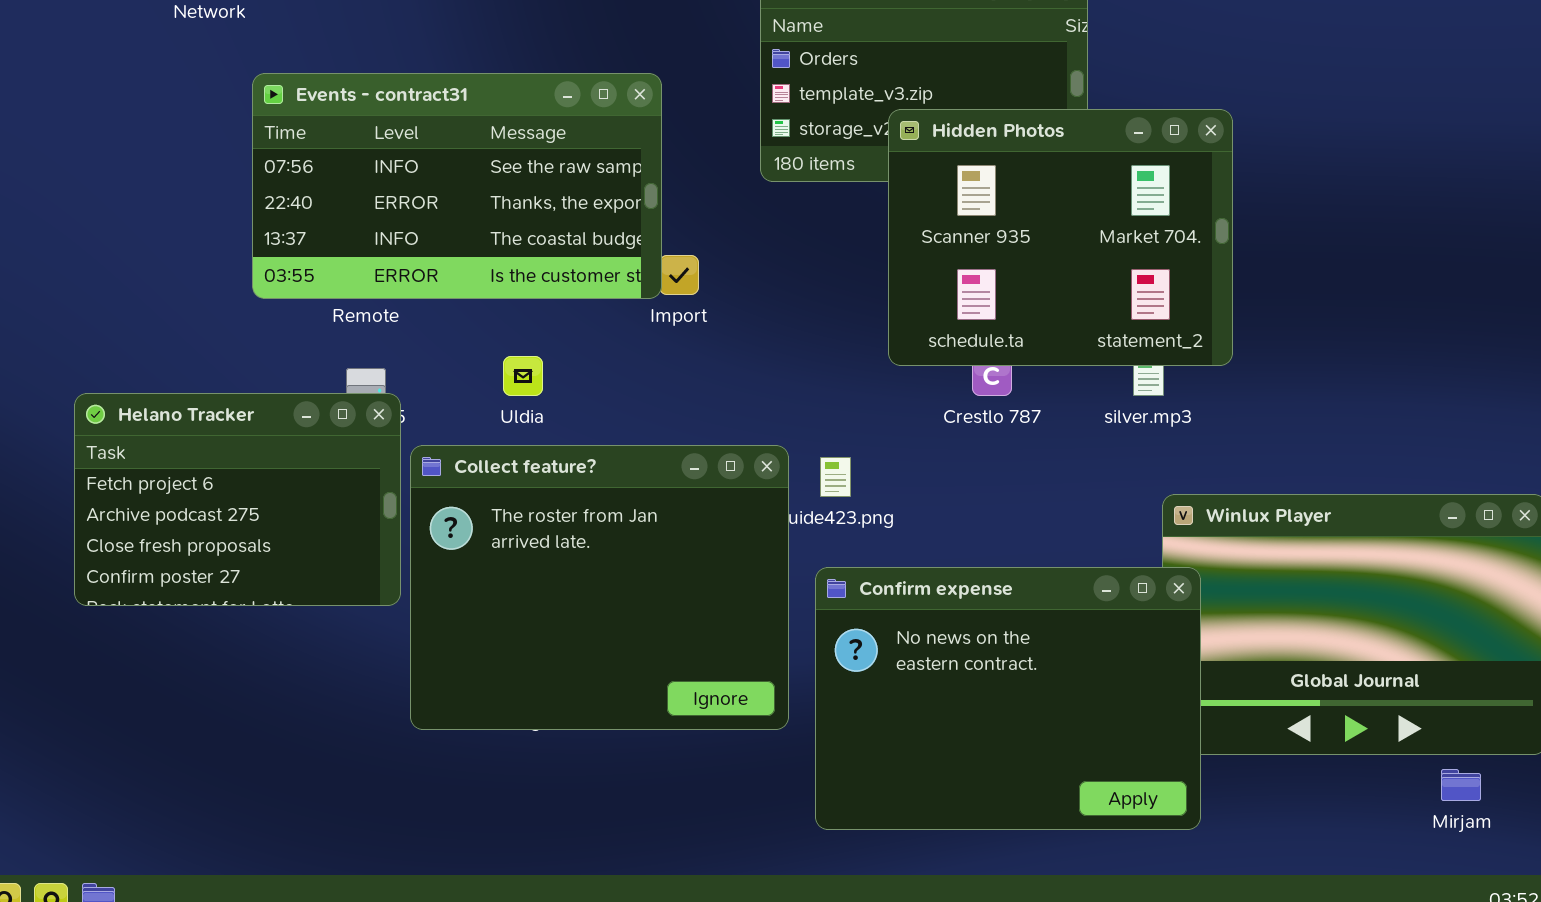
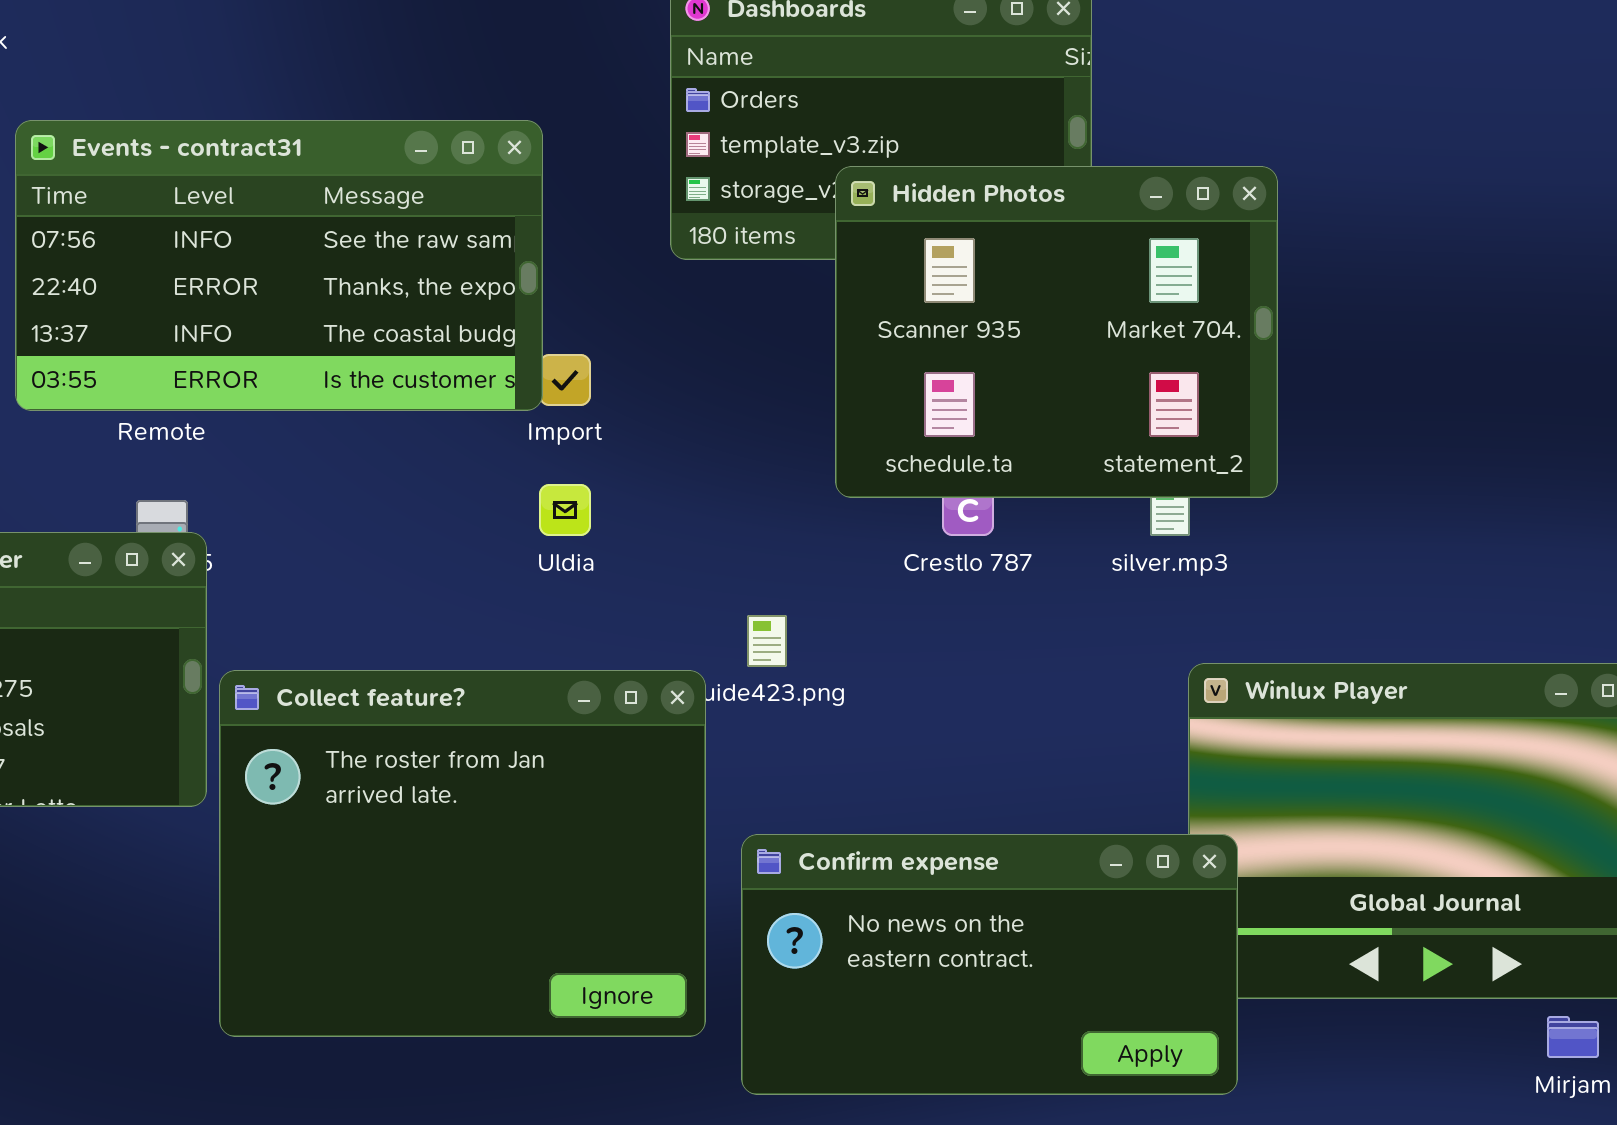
Uldia: [503,356,543,396] -> [539,484,591,536], moved
Collect feature?: [410,445,789,730] -> [219,670,706,1037], moved
Confirm expense: [815,567,1201,830] -> [741,834,1238,1095], resized

